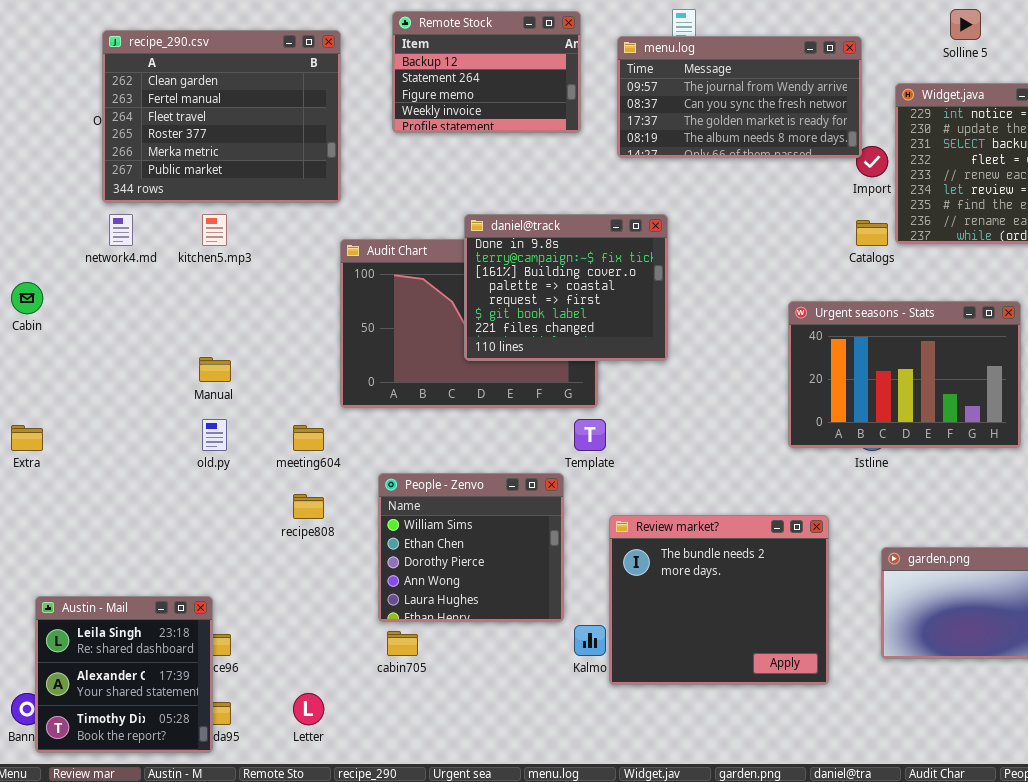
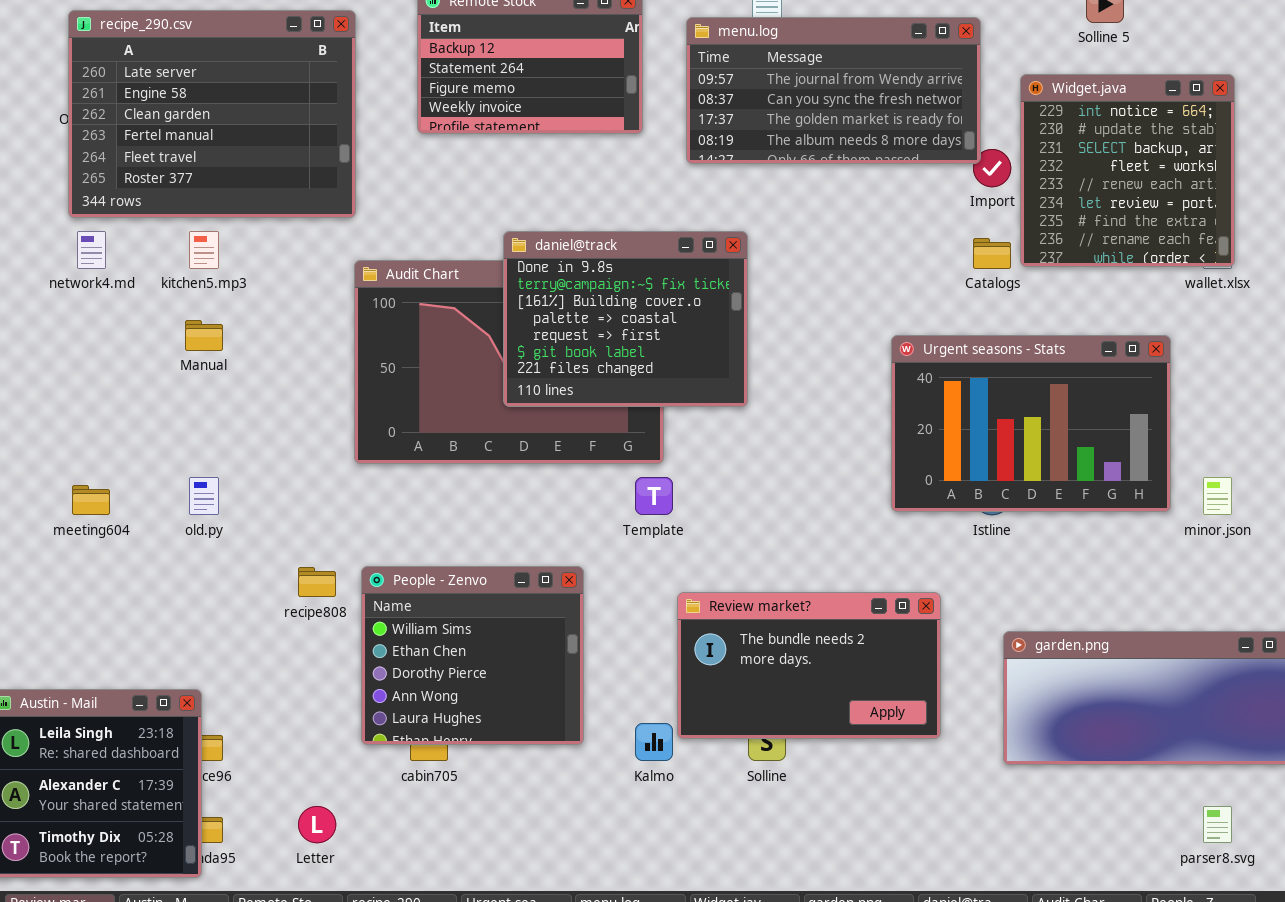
recipe_290.csv: [102,30,341,203] -> [68,10,356,218], scrolled up 2 rows
Manual: [199,357,231,382] -> [185,320,223,351], moved
meeting604: [293,425,324,451] -> [72,485,110,515], moved
People - Zenvo: [378,473,564,622] -> [361,566,584,745], moved
Review market?: [609,515,829,685] -> [677,592,941,739], resized

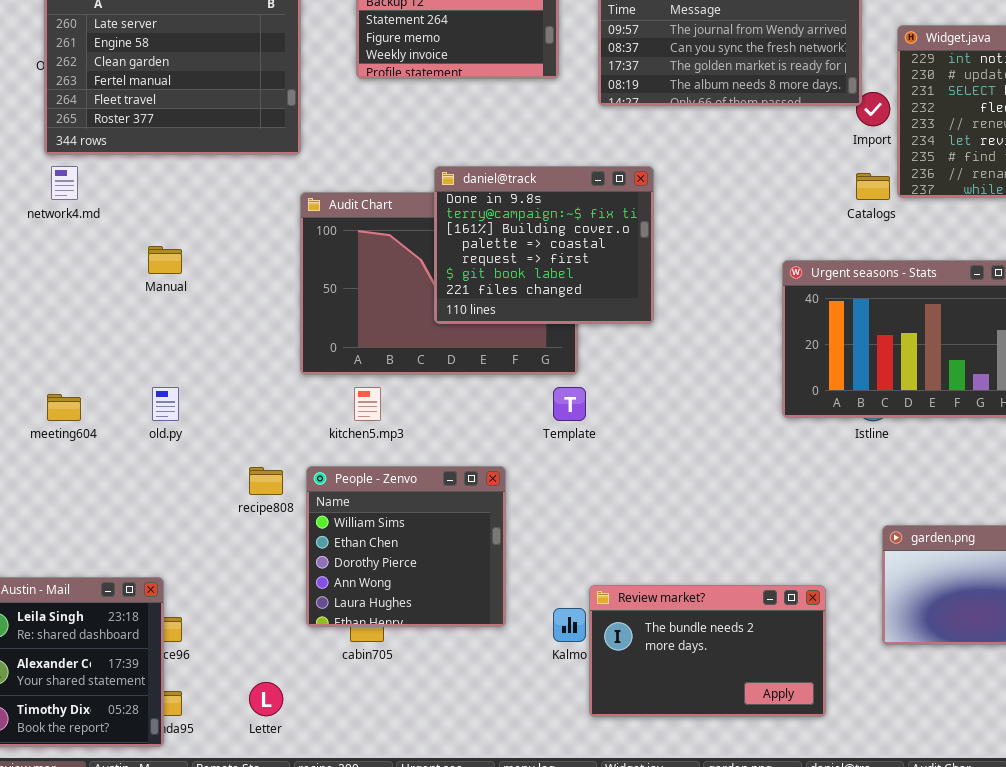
kitchen5.mp3: [189,231,219,269] -> [354,387,381,421], moved
Review market?: [677,592,941,739] -> [589,585,826,717], moved

